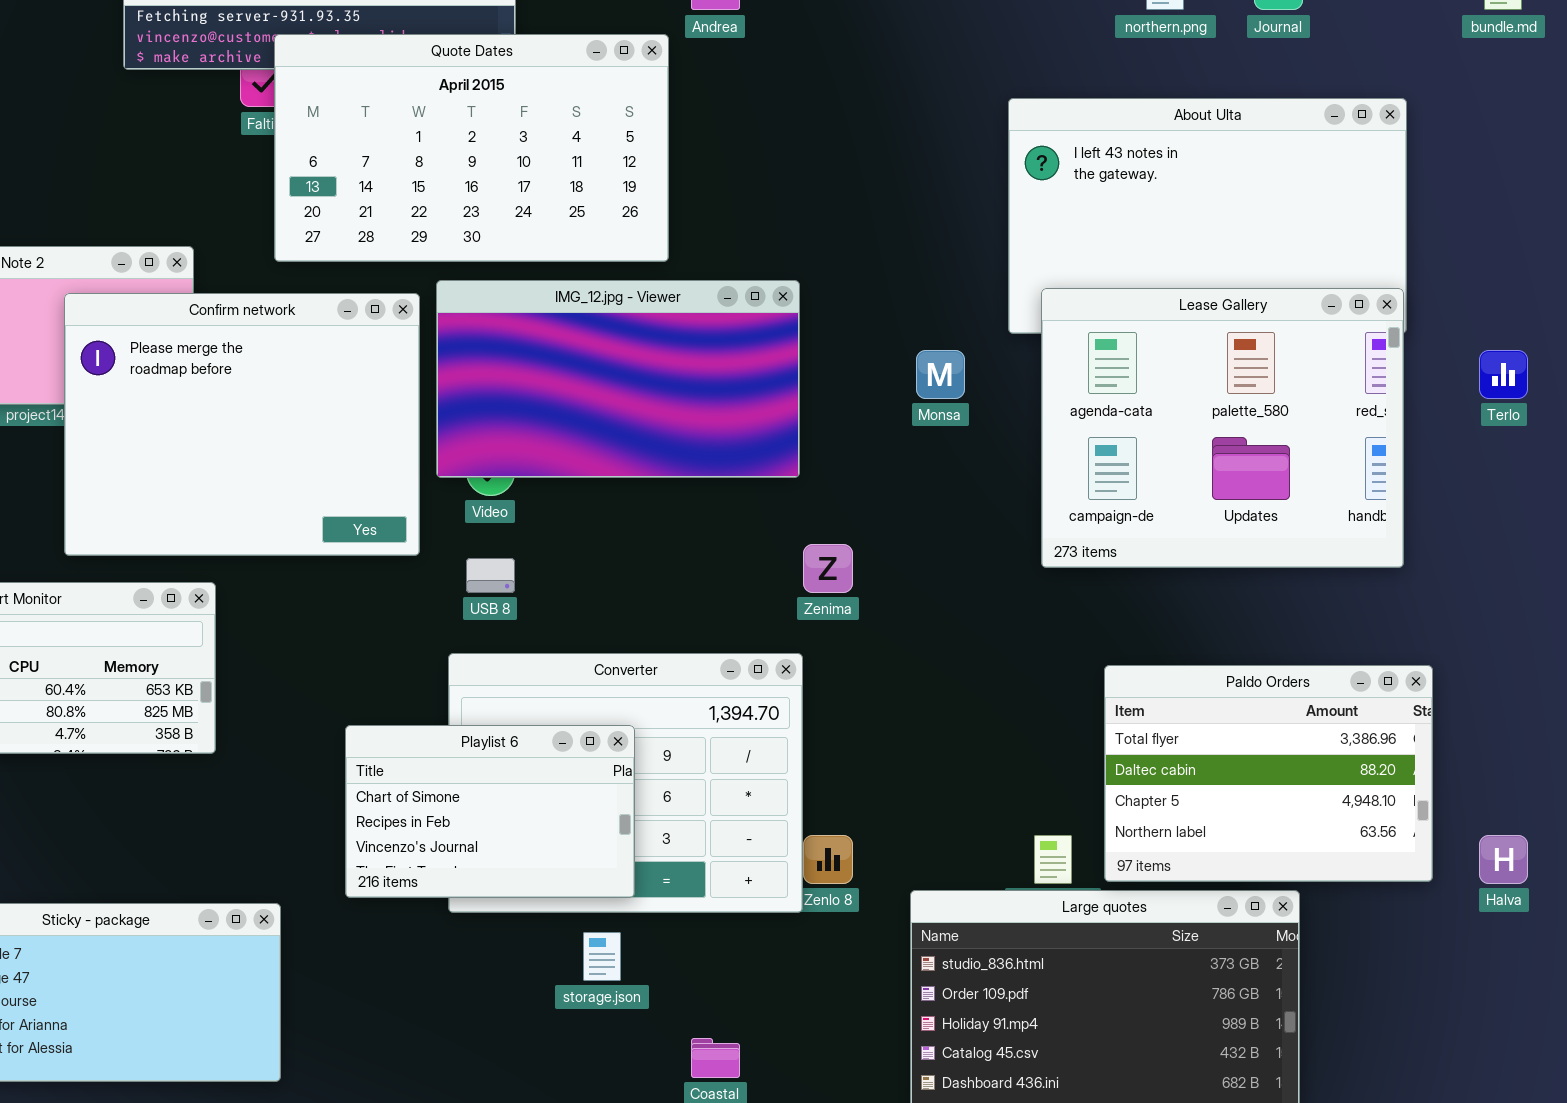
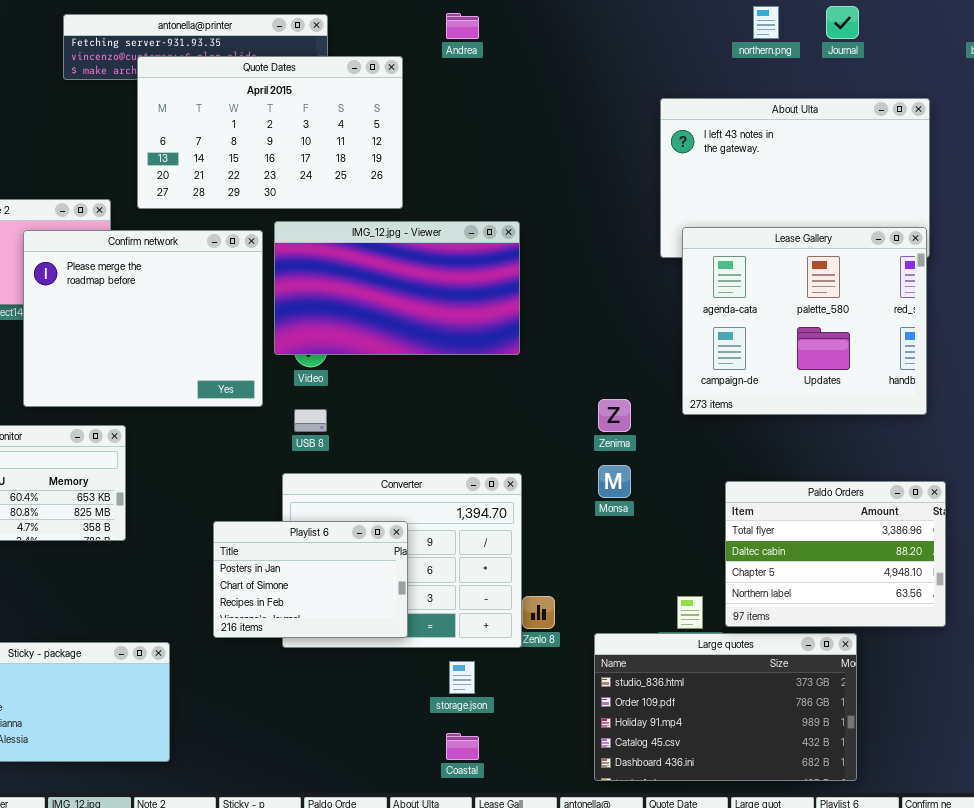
Quote Dates: [274,34,669,262] -> [137,56,403,209], moved
Monsa: [916,350,965,399] -> [598,465,631,498], moved
Zenima: [803,544,853,593] -> [598,399,631,432], moved
Playlist 6: [345,725,635,898] -> [213,521,408,638], scrolled up 1 row
storage.json: [583,932,621,981] -> [449,661,475,694], moved

